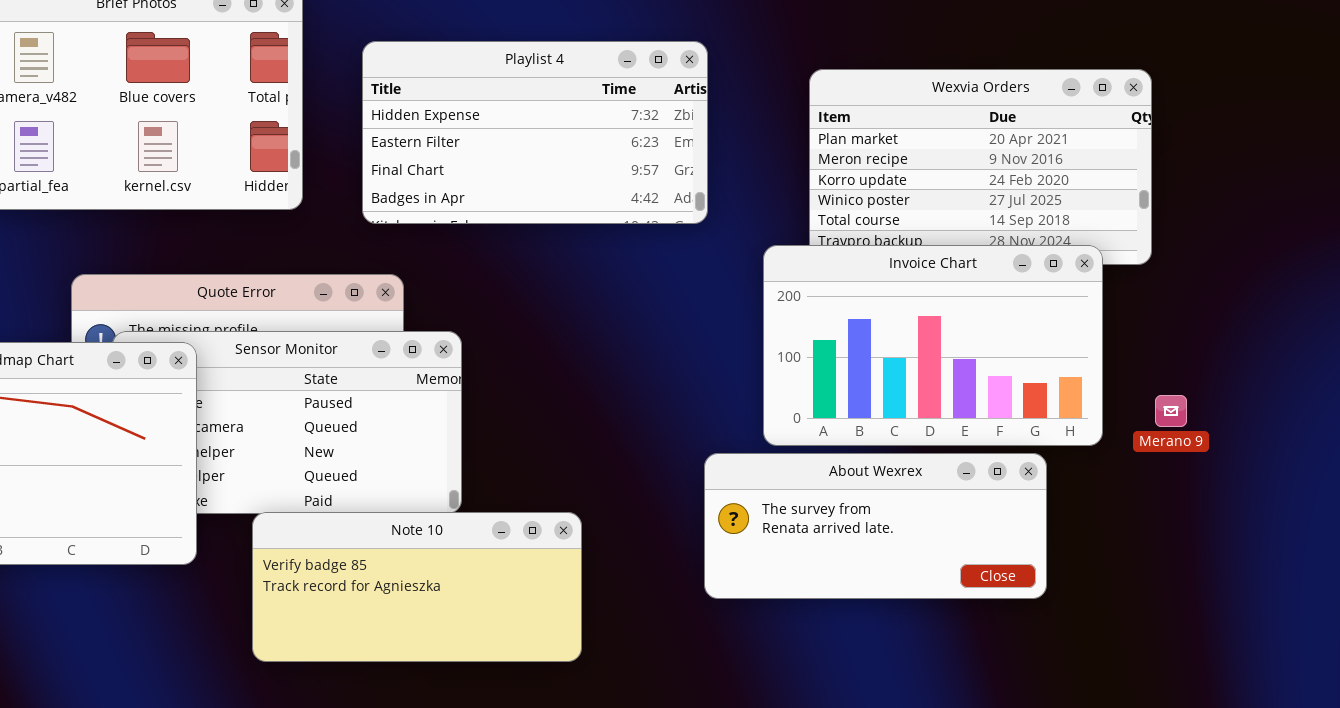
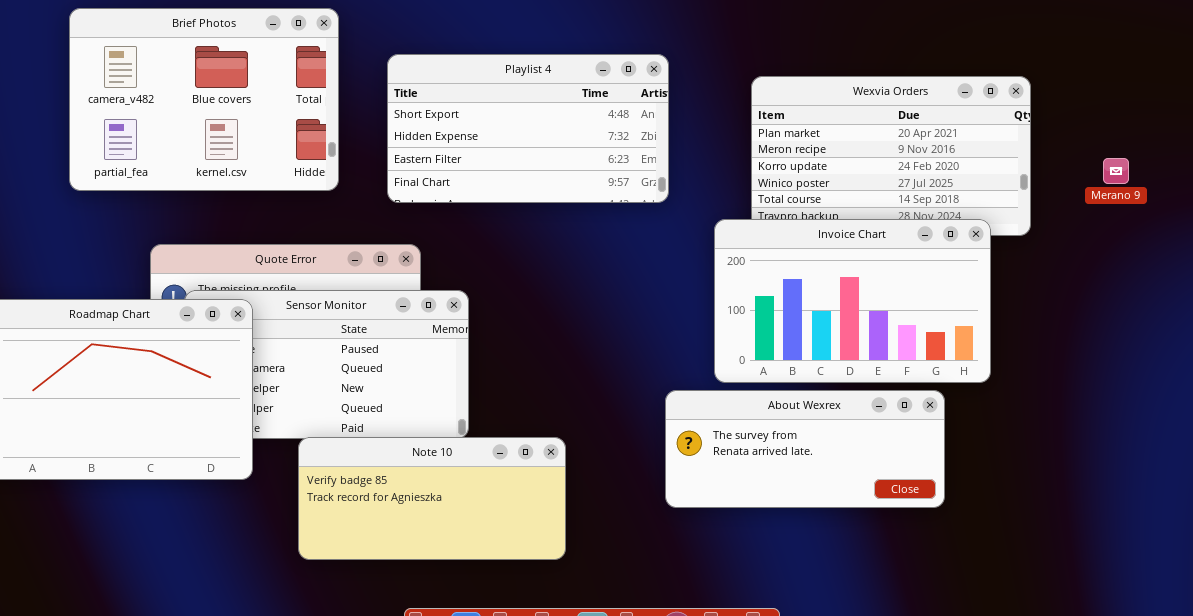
Playlist 4: [362,41,708,224] -> [387,54,669,203], scrolled up 1 row
Merano 9: [1155,395,1187,427] -> [1103,158,1129,184], moved

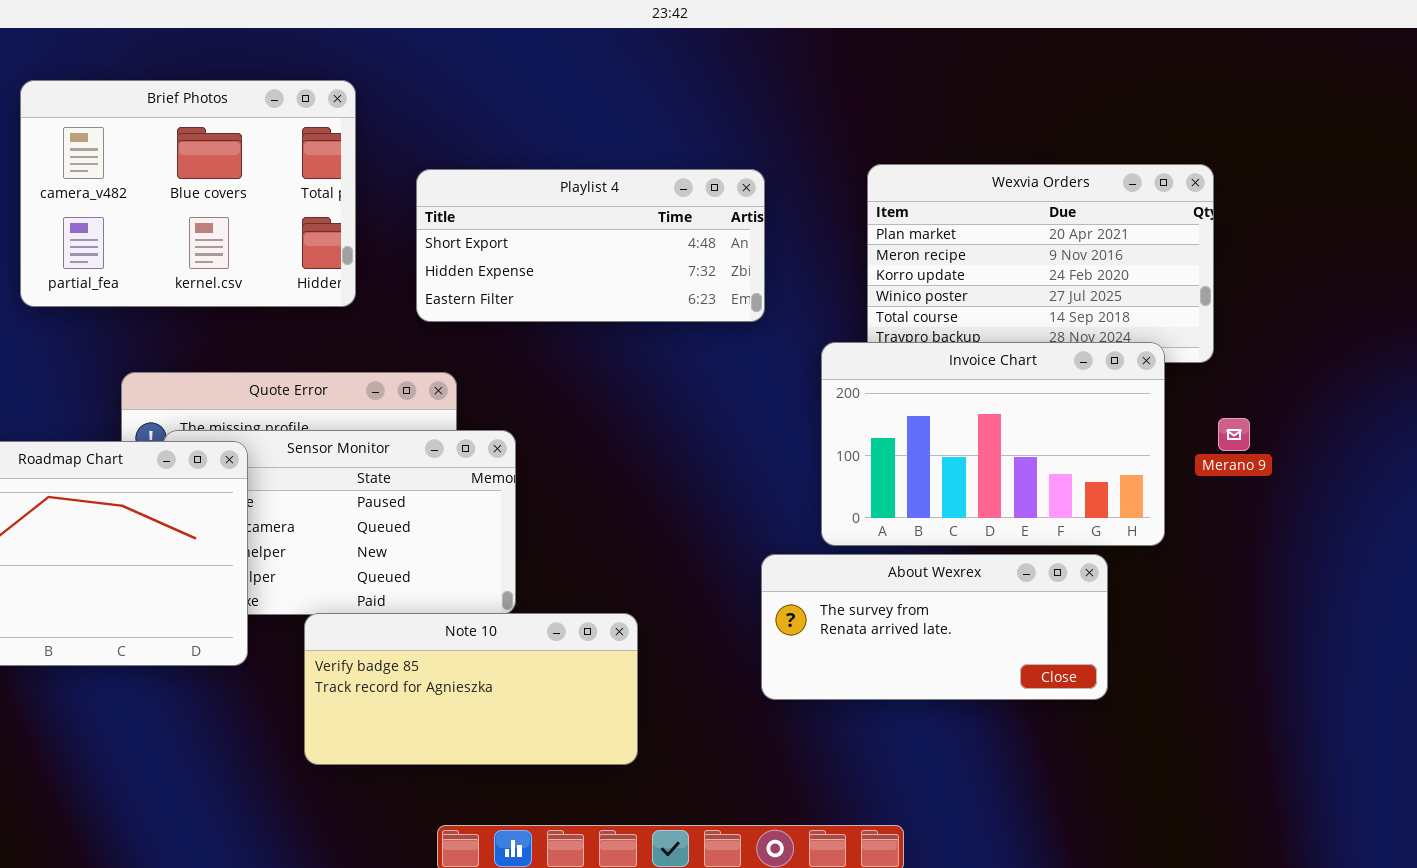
Playlist 4: [387,54,669,203] -> [416,169,765,322], resized
Merano 9: [1103,158,1129,184] -> [1218,418,1250,451], moved

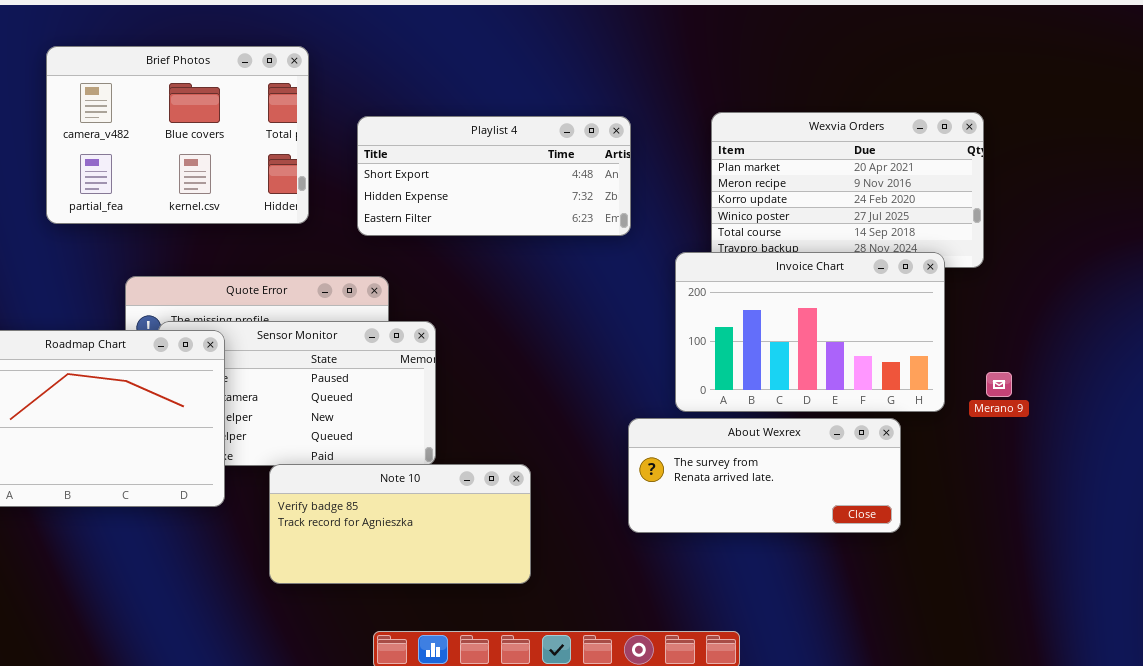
Merano 9: [1218,418,1250,451] -> [986,372,1012,397], moved

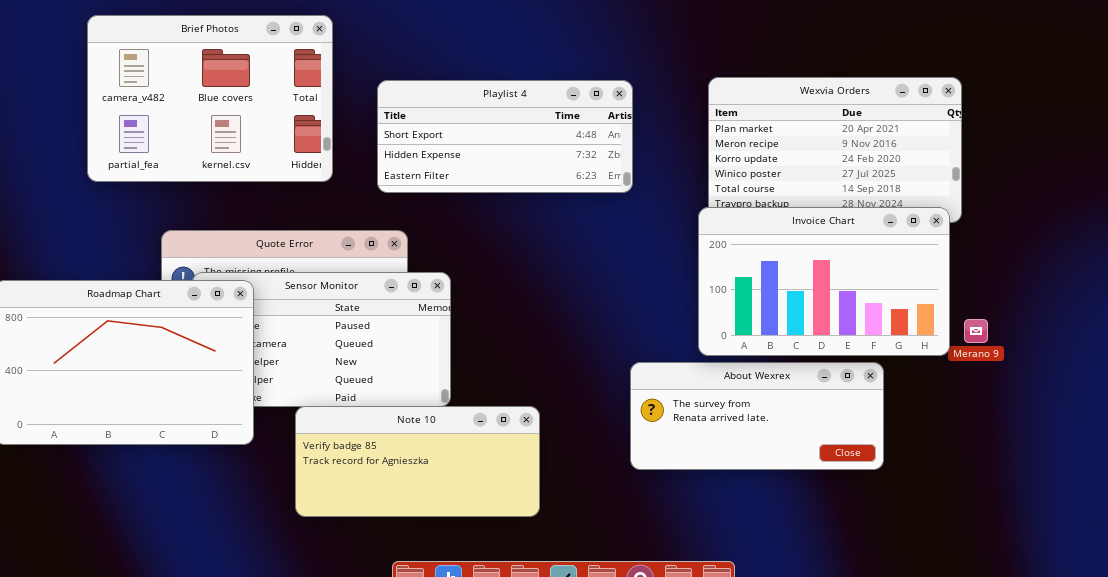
Invoice Chart: [675,252,945,412] -> [698,207,950,356], moved

